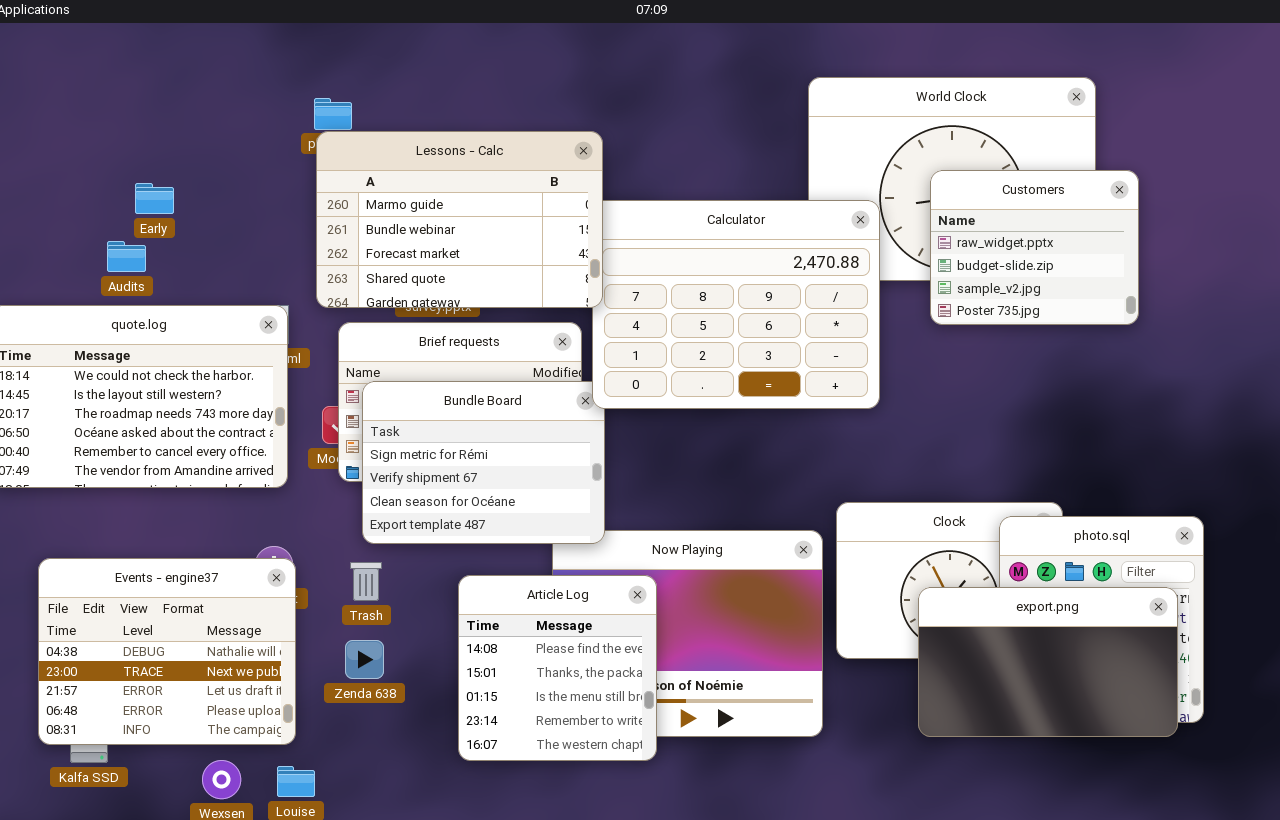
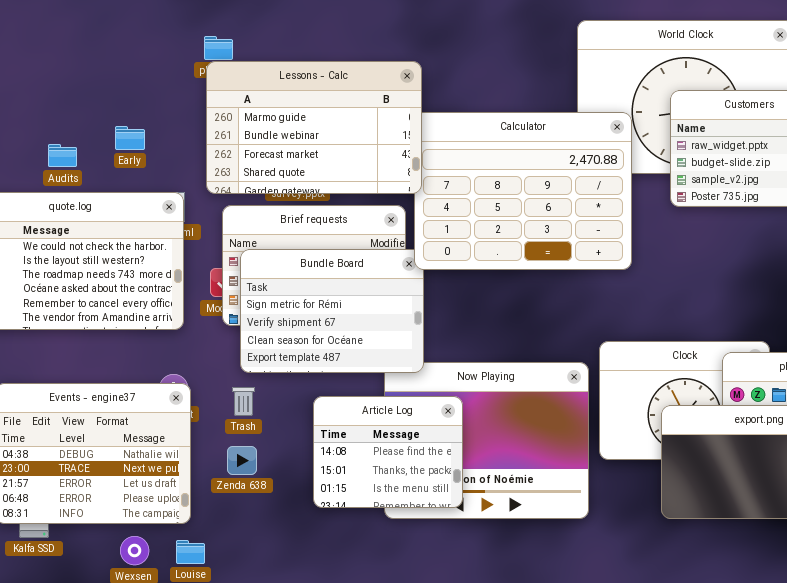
Early: [135,183,174,214] -> [115,126,145,150], moved
Article Log: [458,575,657,761] -> [313,396,463,508], resized

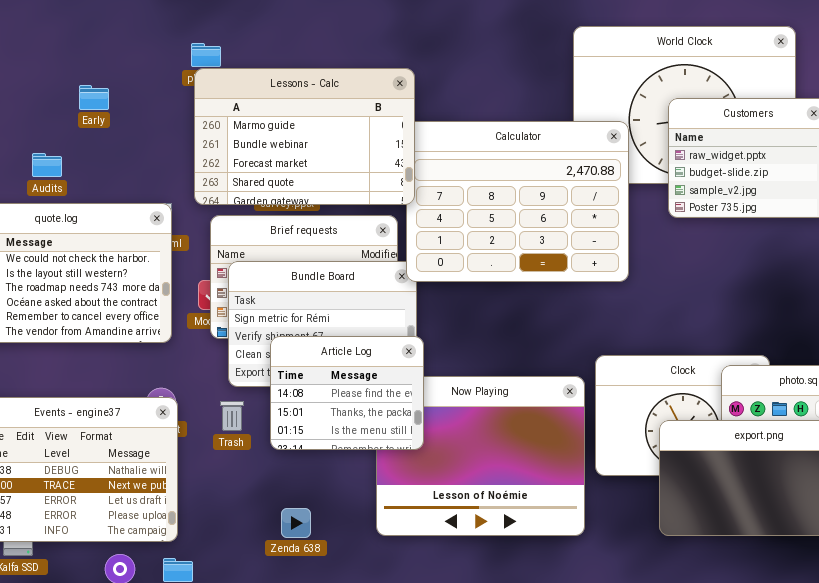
Early: [115,126,145,150] -> [79,85,109,110], moved
Article Log: [313,396,463,508] -> [270,336,424,450], moved
Zenda 638: [227,446,257,475] -> [281,508,311,538], moved

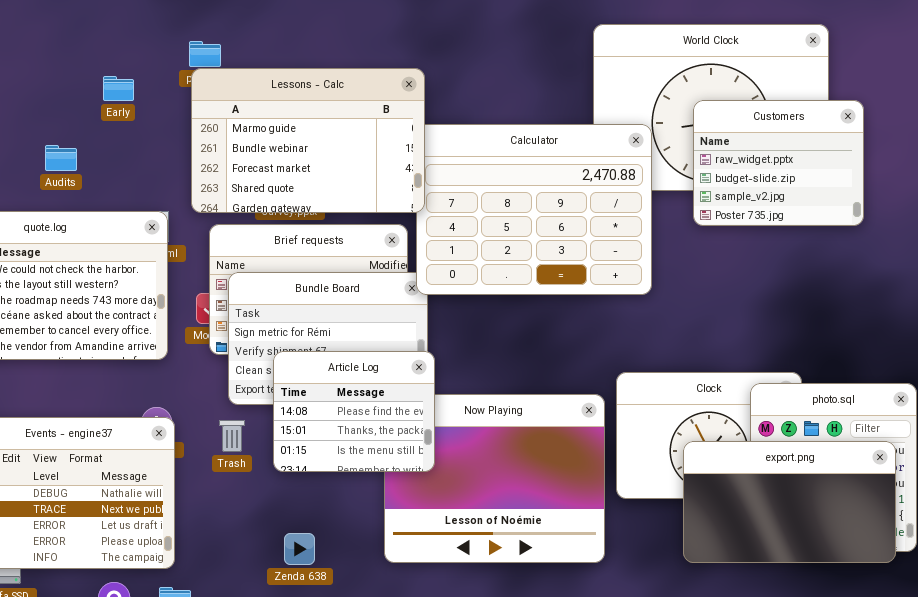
Early: [79,85,109,110] -> [103,76,134,101], moved
Audits: [32,153,62,177] -> [45,145,77,171], moved

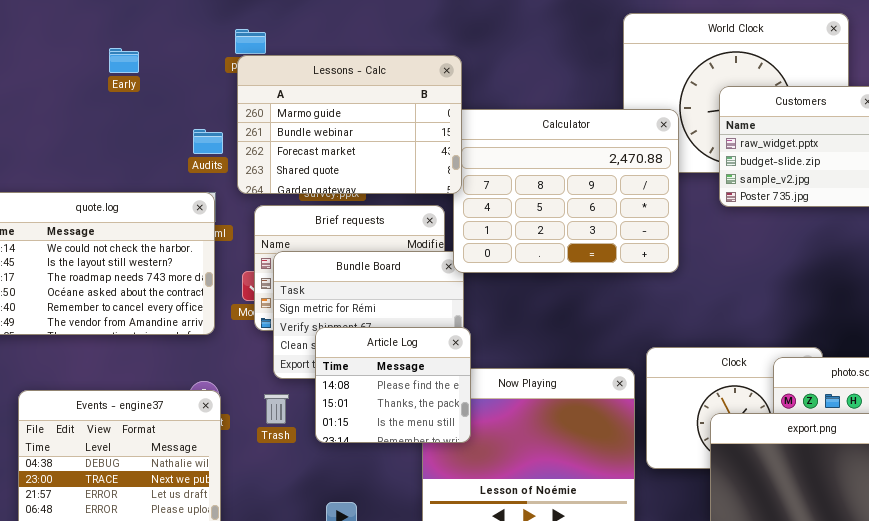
Early: [103,76,134,101] -> [109,48,139,73], moved
Audits: [45,145,77,171] -> [193,129,223,154], moved

